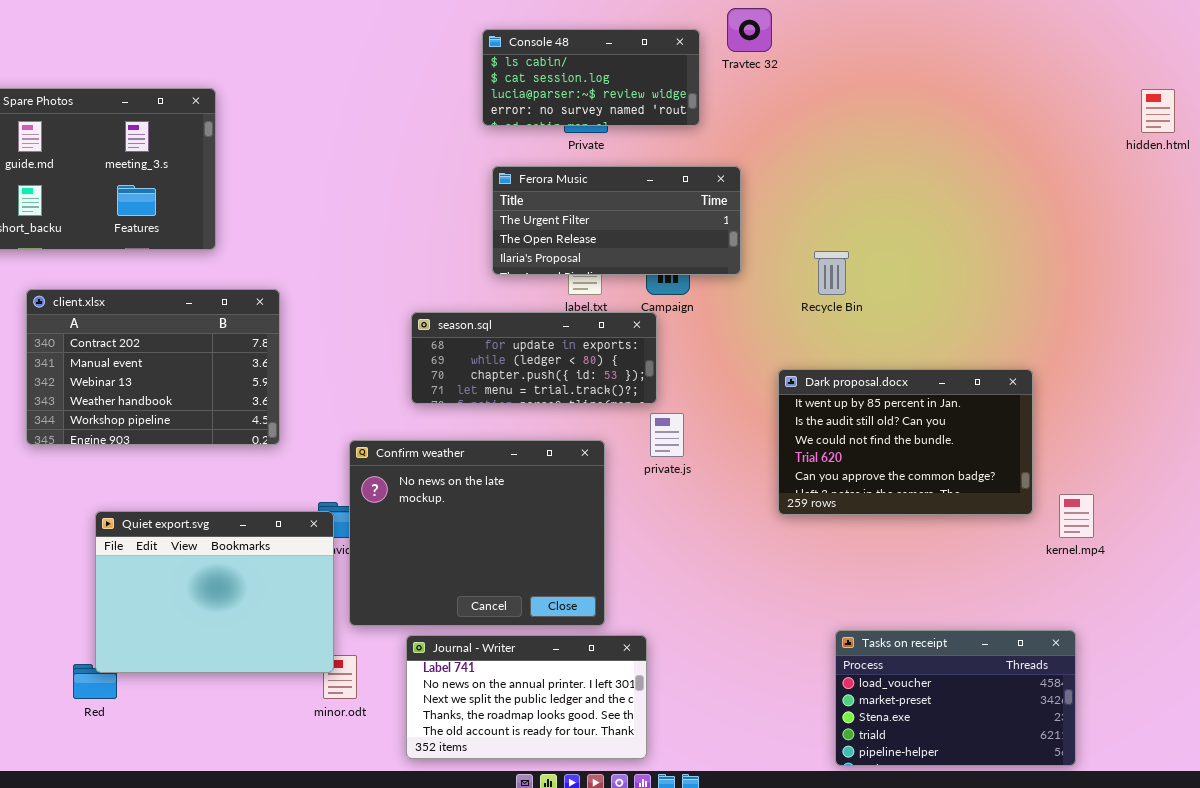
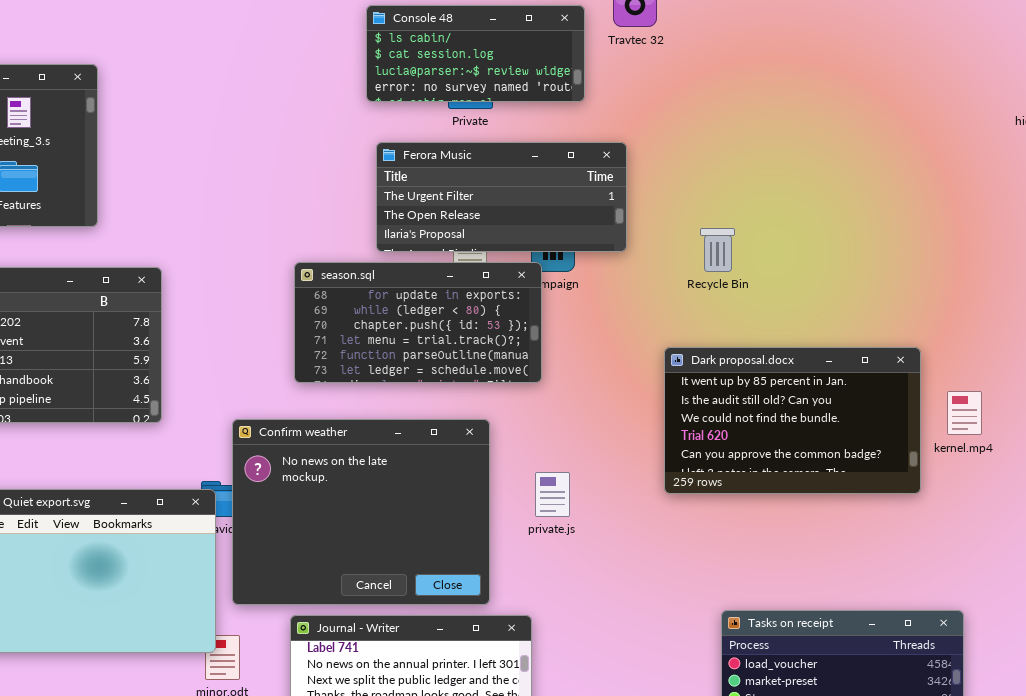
season.sql: [411,312,657,404] -> [294,262,542,383], resized
private.js: [650,413,684,457] -> [535,472,570,517], moved
kernel.mp4: [1059,494,1094,538] -> [947,391,982,435], moved

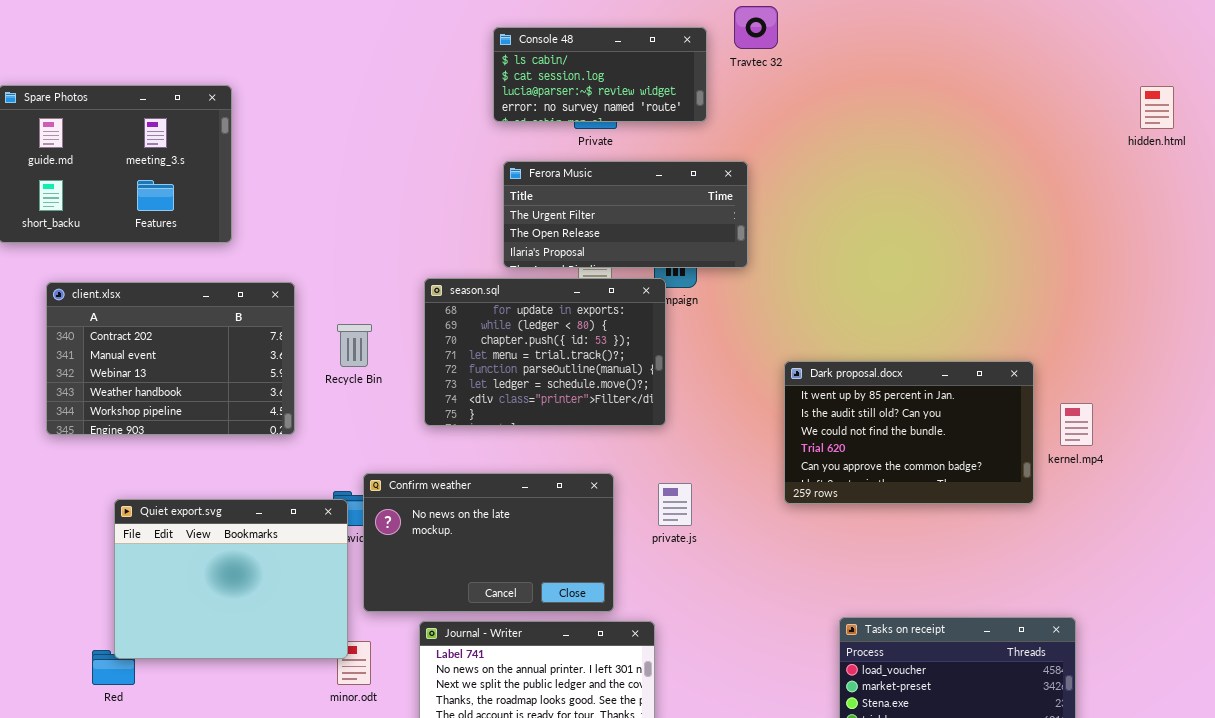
Recycle Bin: [700,228,735,272] -> [337,324,372,367], moved
season.sql: [294,262,542,383] -> [424,278,666,426], resized
Confirm weather: [232,419,490,605] -> [363,473,614,612], resized

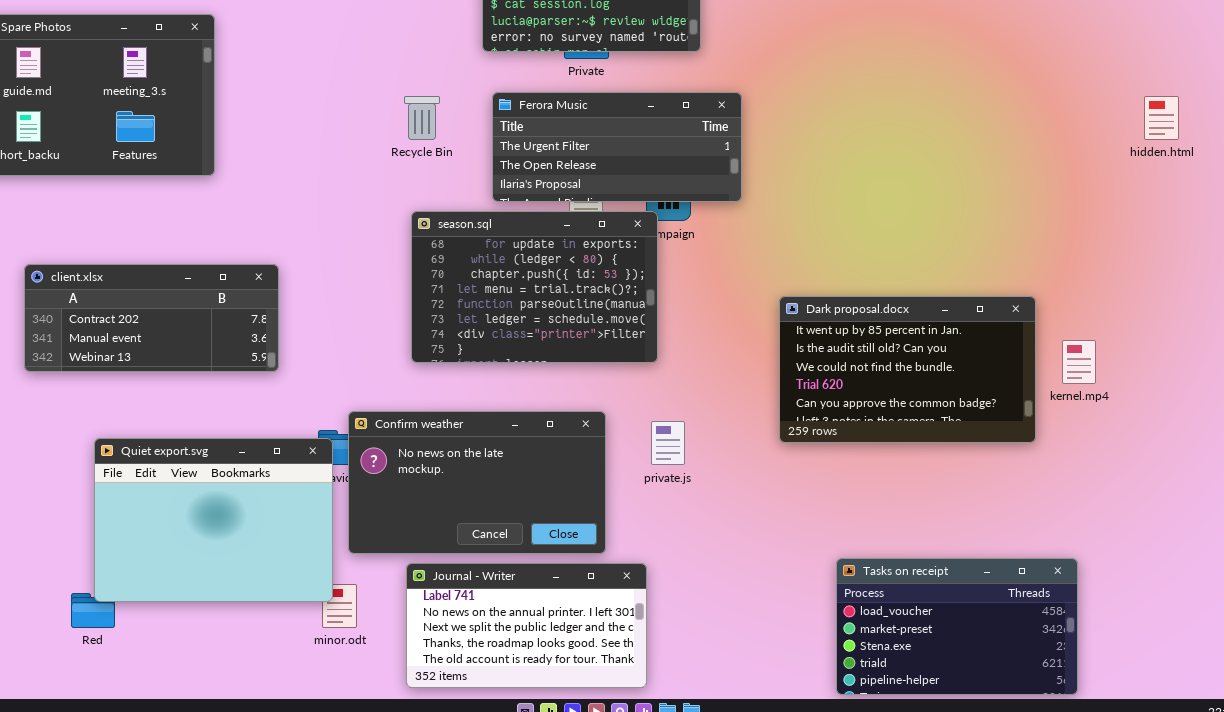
hidden.html: [1140,86,1174,129] -> [1144,96,1179,140], moved
client.xlsx: [46,282,295,435] -> [24,264,279,372], resized
Recycle Bin: [337,324,372,367] -> [404,96,440,140], moved

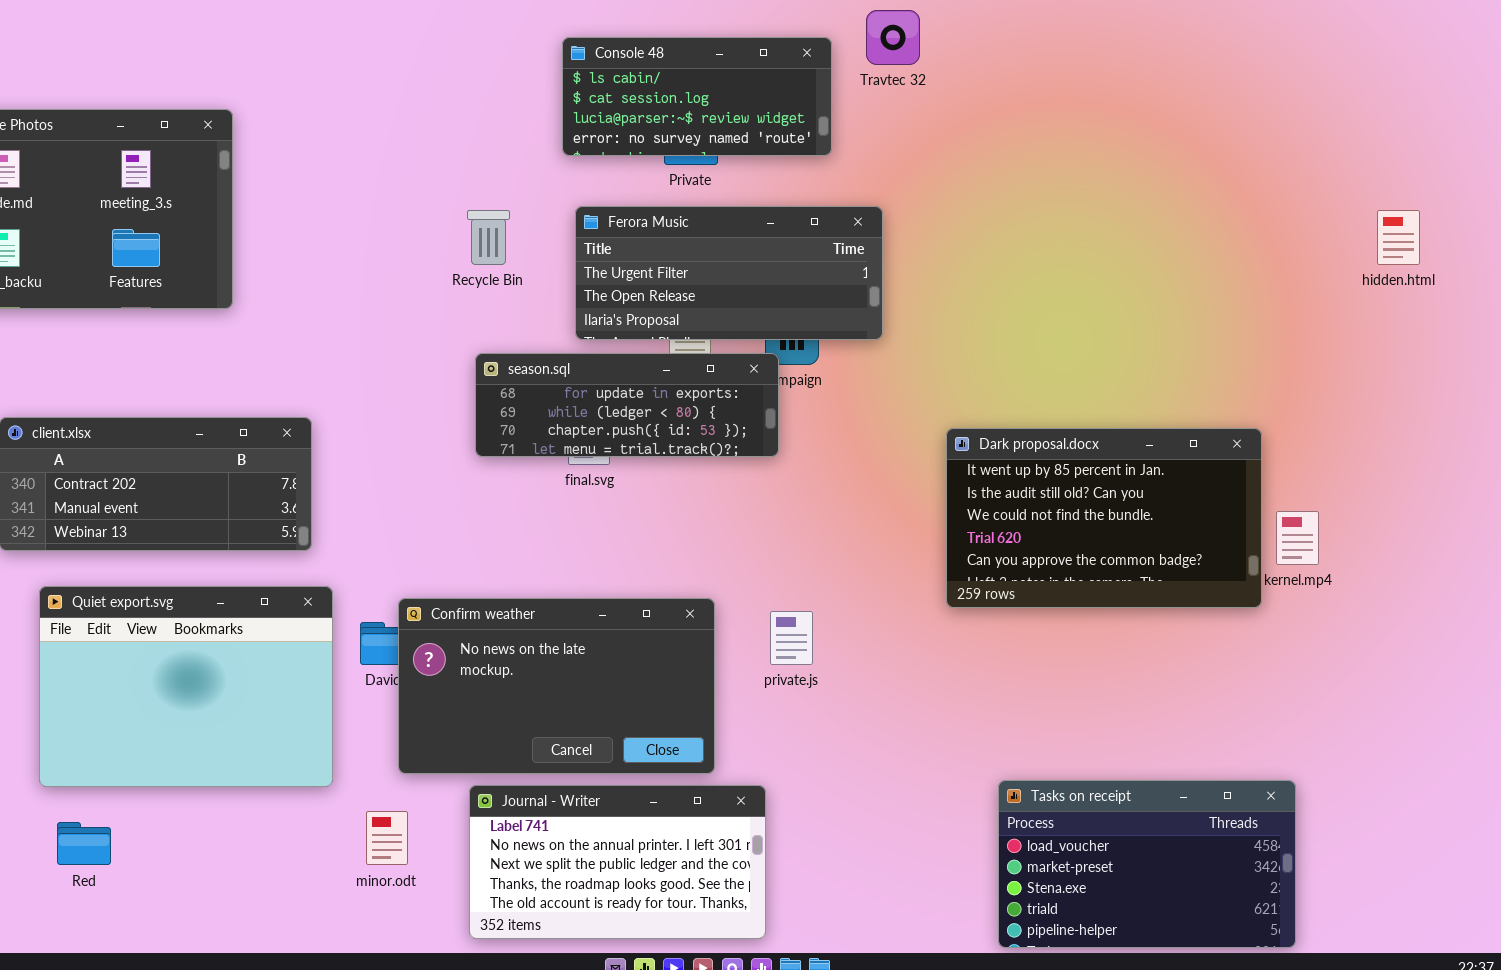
season.sql: [411,211,658,363] -> [475,353,779,457], resized
Dark proposal.docx: [779,296,1036,443] -> [946,428,1262,608], moved
Quiet export.svg: [94,438,333,602] -> [39,586,333,787], moved

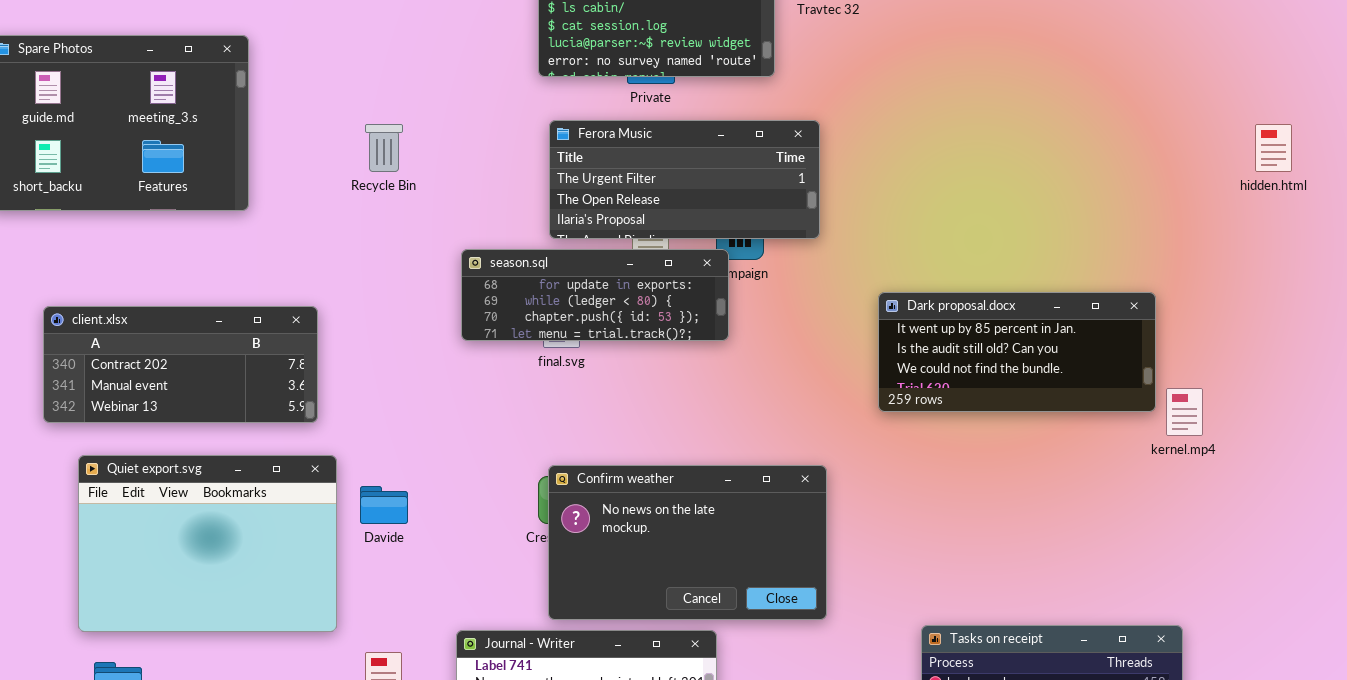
Recycle Bin: [467,210,510,265] -> [365,124,403,172], moved
Dark proposal.docx: [946,428,1262,608] -> [878,292,1156,412], moved, resized
Confirm weather: [398,598,715,774] -> [548,465,827,620], moved

